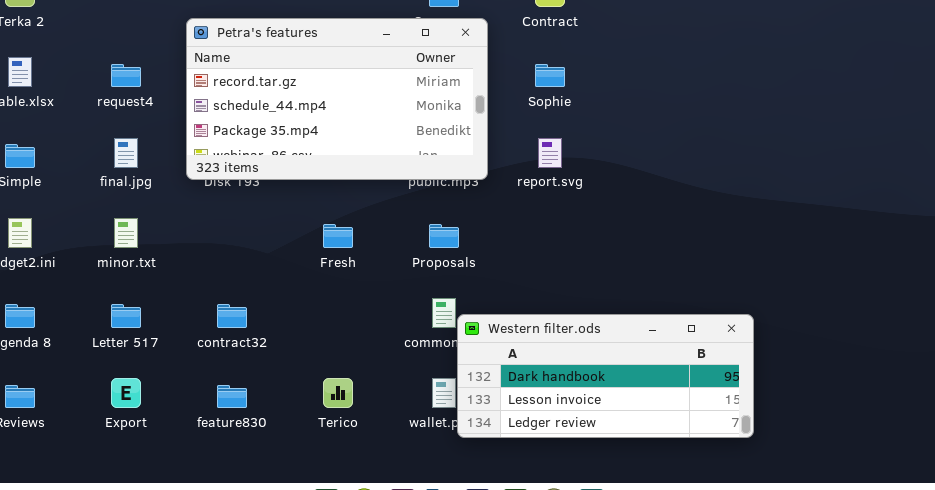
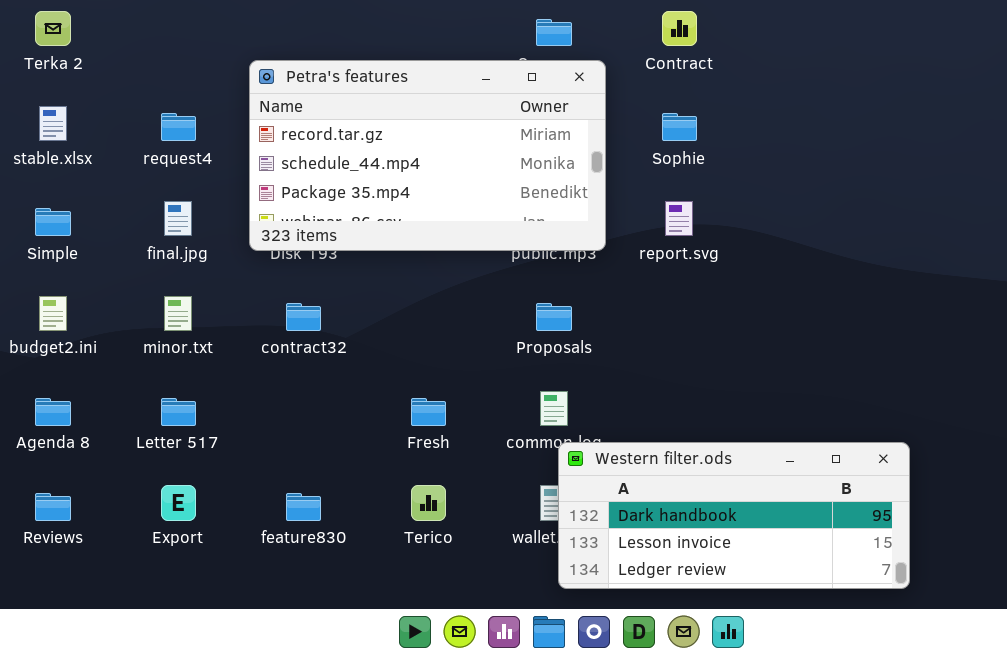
Fresh: [323,224,353,248] -> [411,398,446,426], moved
contract32: [217,304,247,328] -> [286,303,321,331], moved
Western filter.ods: [457,314,754,438] -> [558,442,910,589], moved

